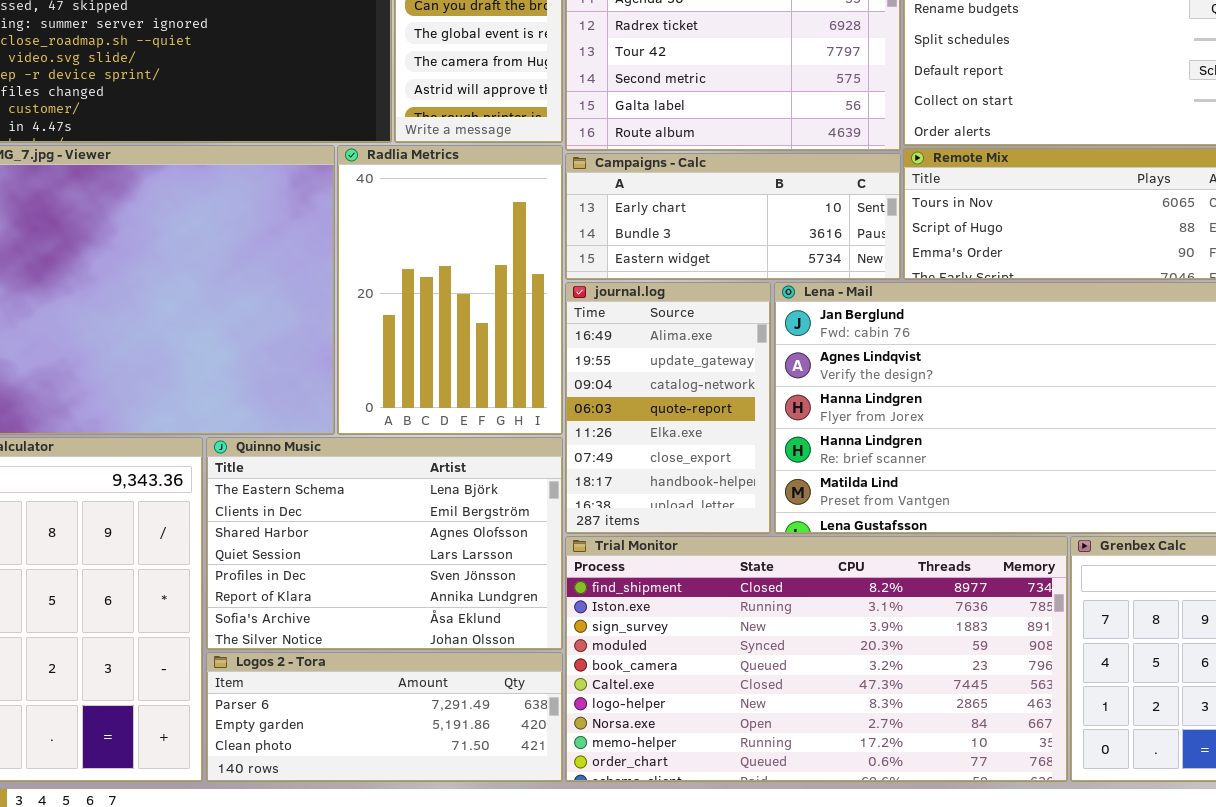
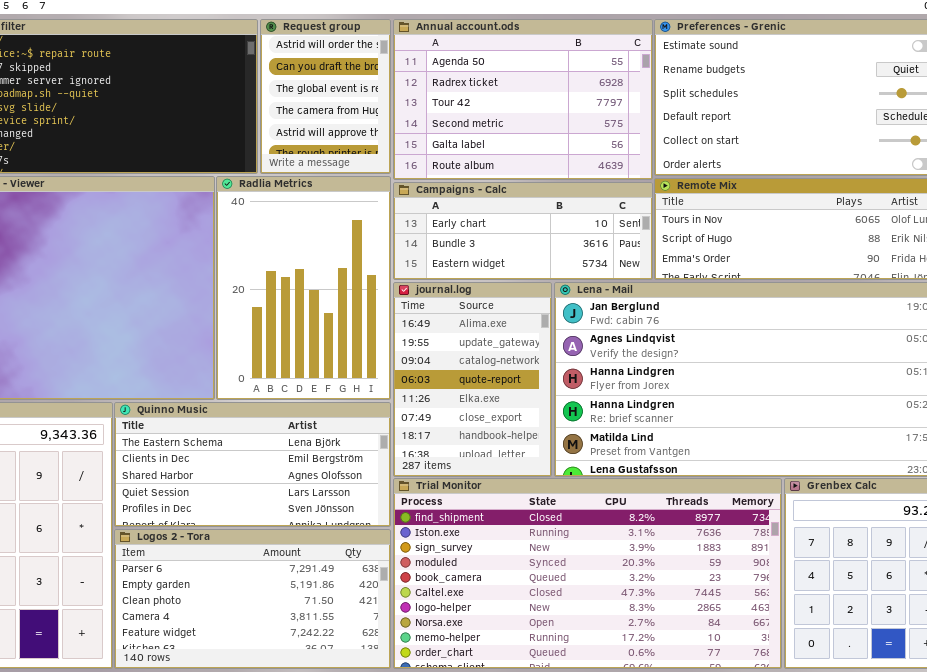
Quinno Music: [206,437,563,650] -> [114,402,391,527], resized
Logos 2 - Tora: [206,652,563,782] -> [114,529,391,669], resized

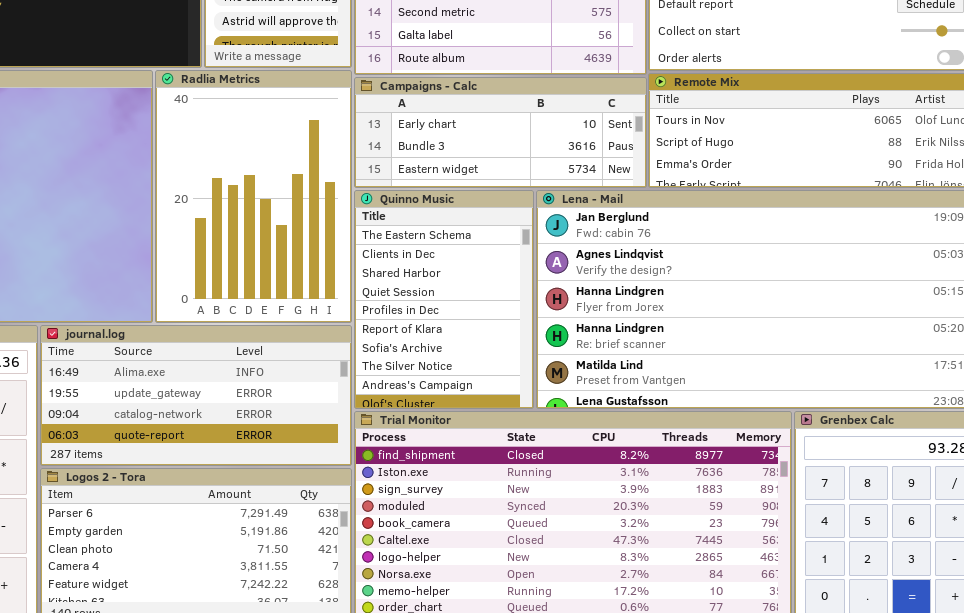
journal.log: [393,282,552,477] -> [40,325,352,466], moved, resized
Quinno Music: [114,402,391,527] -> [354,190,534,409], moved, resized

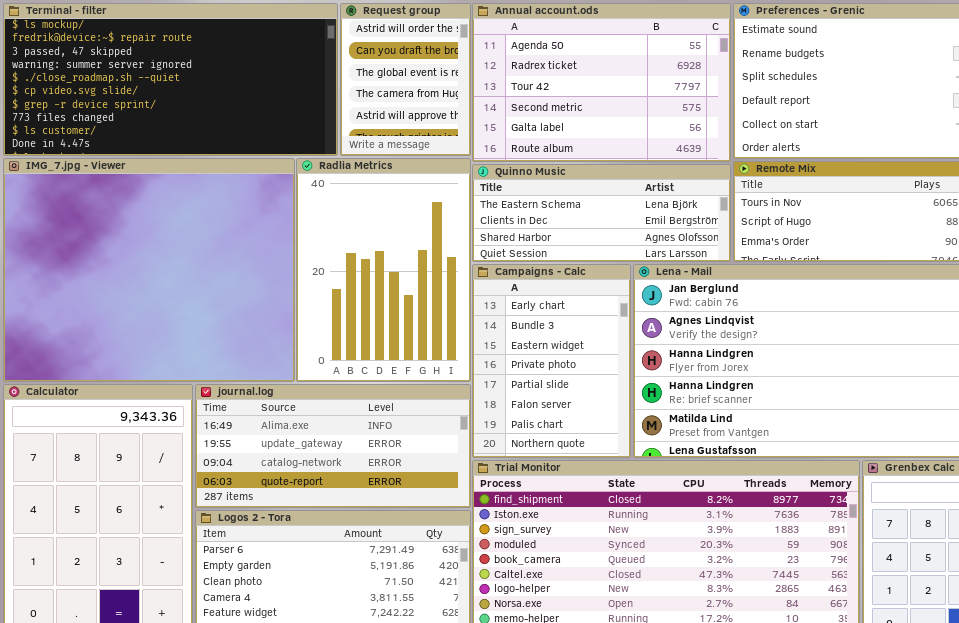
Campaigns - Calc: [354,77,647,188] -> [472,264,631,458], moved, resized
Quinno Music: [354,190,534,409] -> [472,164,731,262], moved, resized

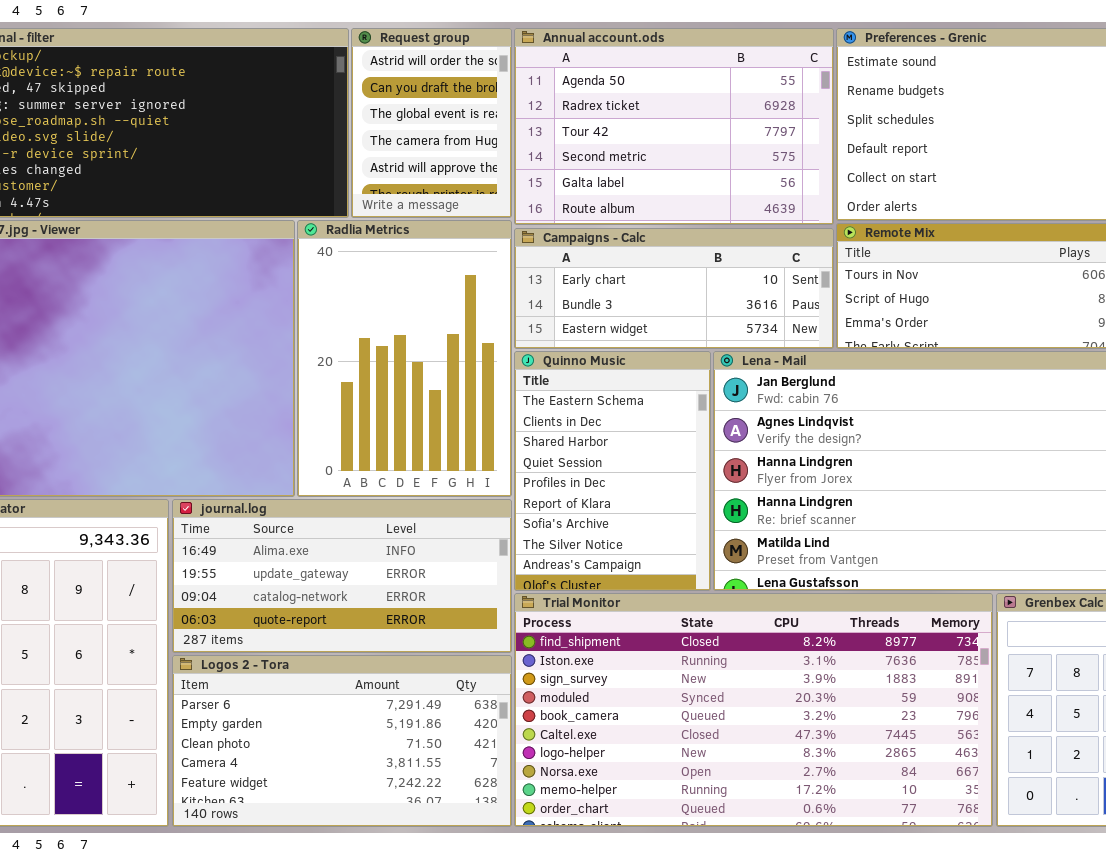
Quinno Music: [472,164,731,262] -> [514,351,711,591], moved, resized
Campaigns - Calc: [472,264,631,458] -> [514,228,834,349], moved, resized

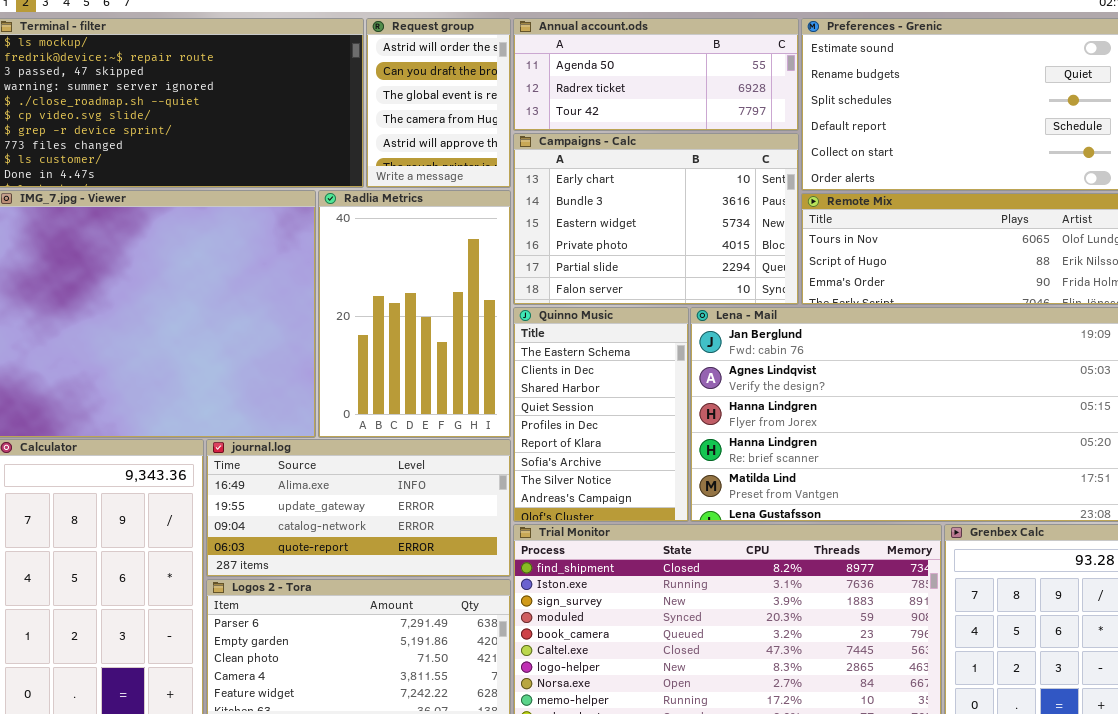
Annual account.ods: [514,28,834,225] -> [513,18,799,131], resized
Campaigns - Calc: [514,228,834,349] -> [513,133,799,305], resized

